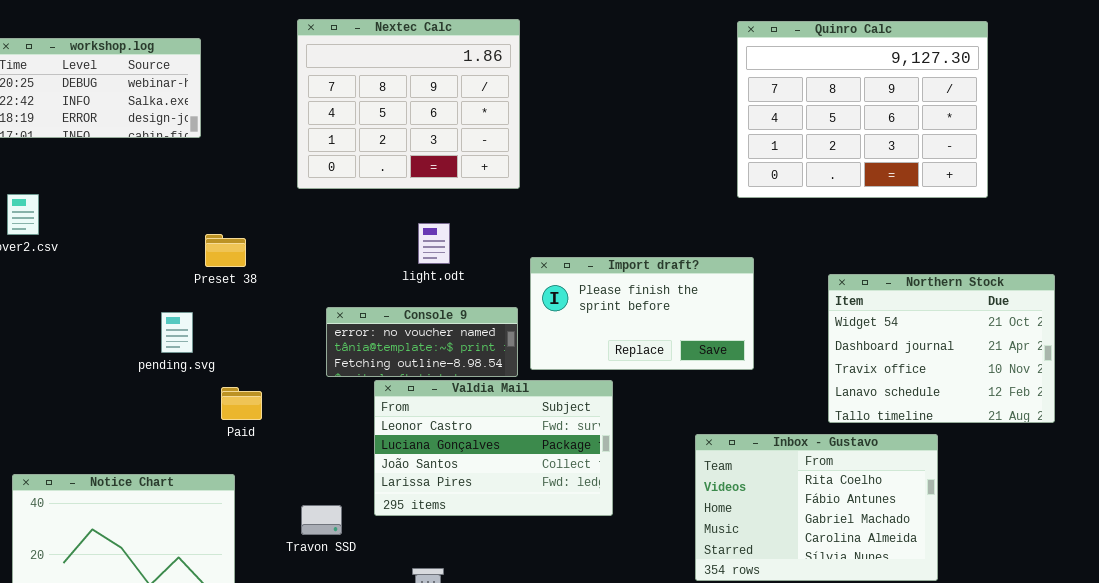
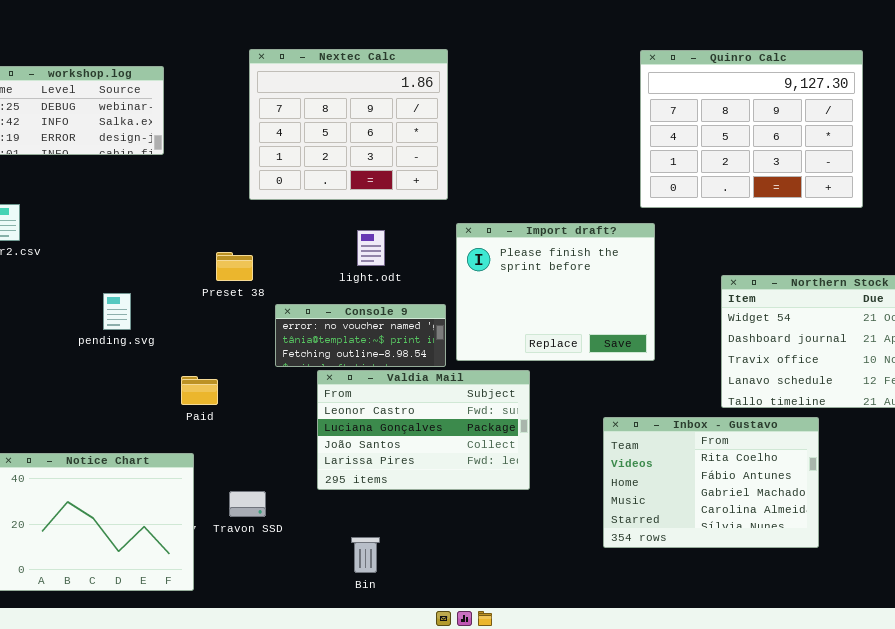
Preset 38: [205,234,246,267] -> [216,252,253,281], moved
Import draft?: [530,257,754,370] -> [456,223,655,361], resized
pending.svg: [161,312,193,353] -> [103,293,131,330], moved
Travon SSD: [301,505,342,535] -> [229,491,266,517], moved

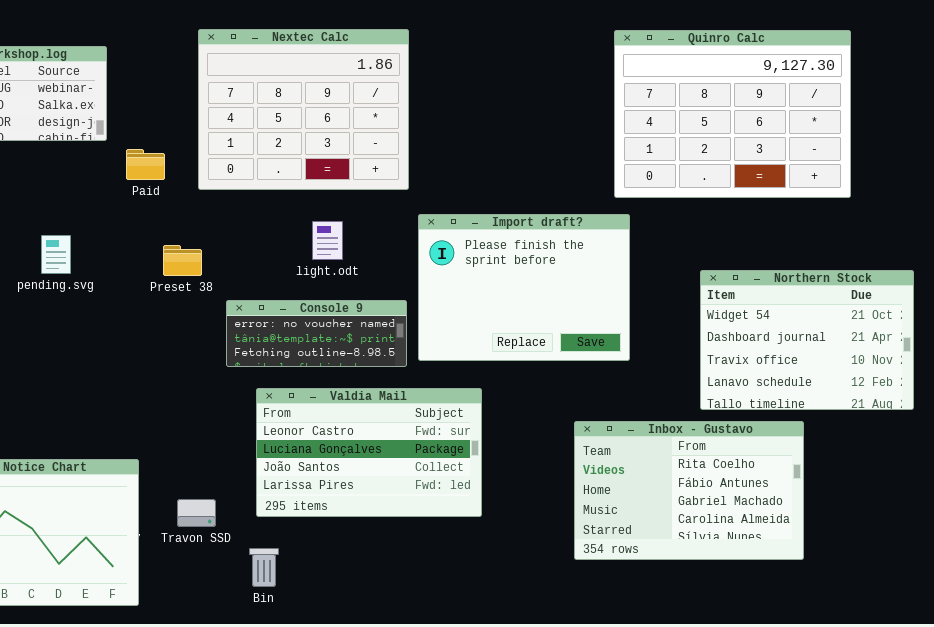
pending.svg: [103,293,131,330] -> [41,235,71,274], moved
Valdia Mail: [317,370,530,490] -> [256,388,482,517], moved
Paid: [181,376,218,405] -> [126,149,165,180], moved
Bin: [351,537,380,573] -> [249,548,279,587], moved

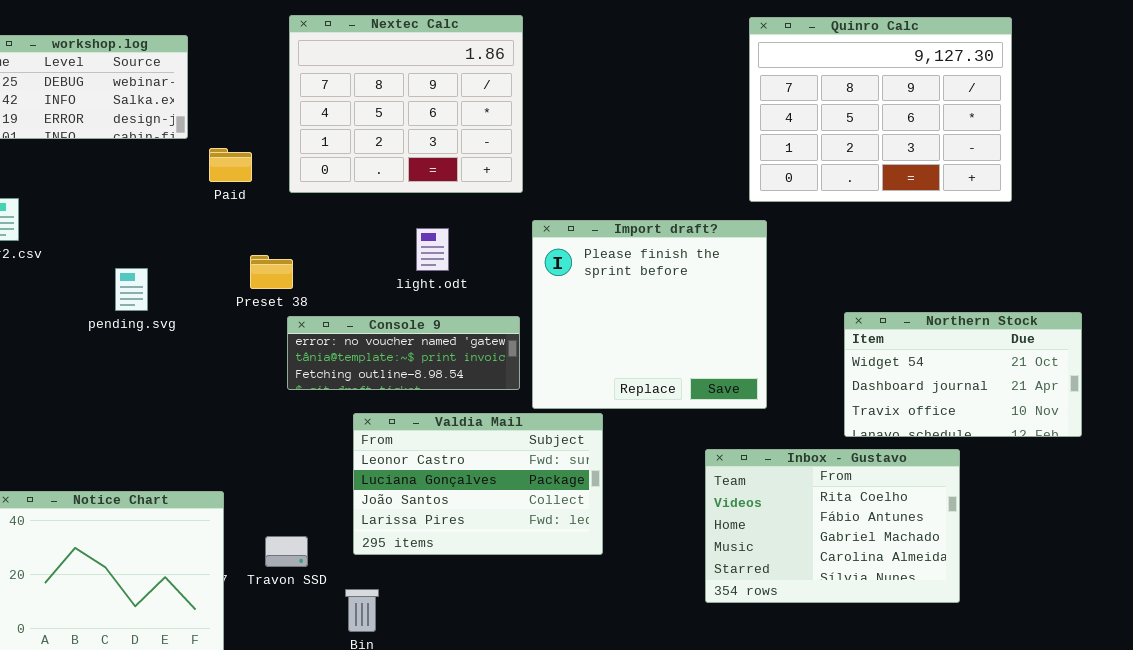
Import draft?: [418,214,630,361] -> [532,220,767,409], resized
pending.svg: [41,235,71,274] -> [115,268,148,311], moved
Northern Stock: [700,270,914,410] -> [844,312,1082,437], resized
Console 9: [226,300,407,367] -> [287,316,520,390], resized

